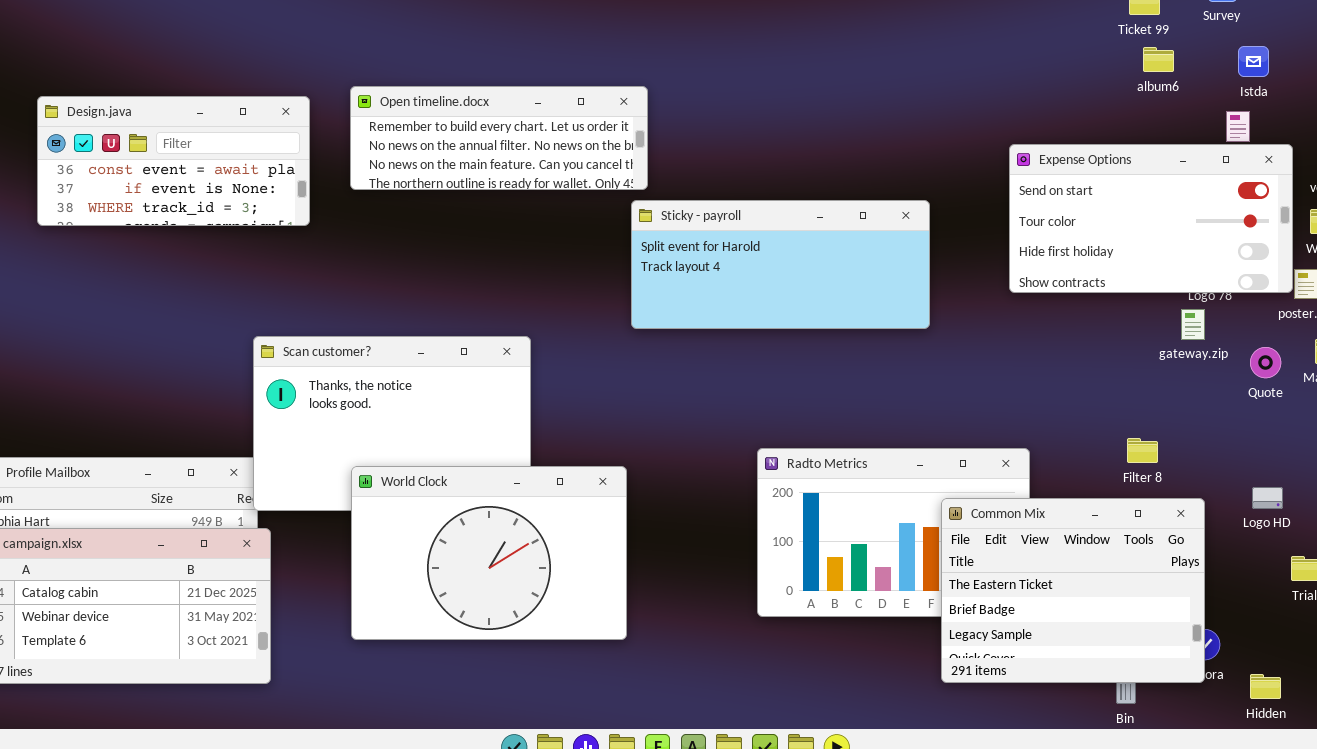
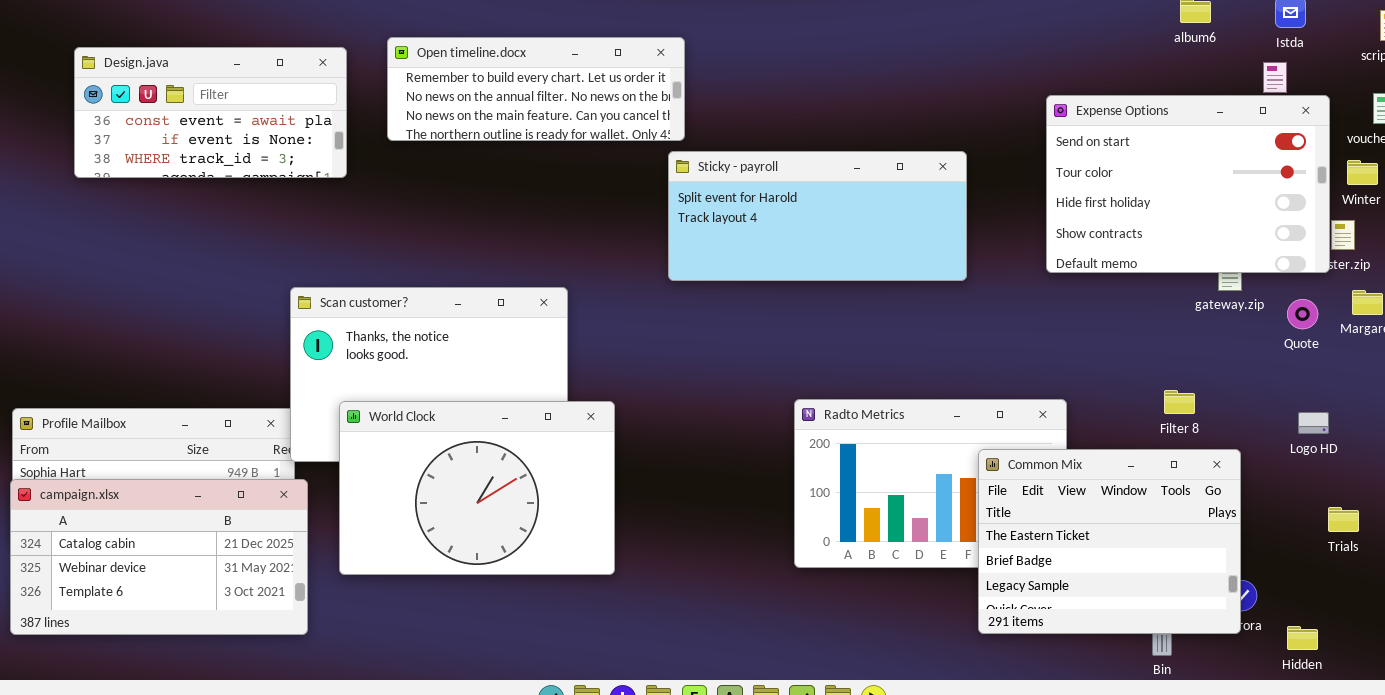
Expense Options: [1009,144,1293,293] -> [1046,95,1330,273], resized
World Clock: [351,466,627,640] -> [339,401,615,575], moved
Logo HD: [1252,487,1283,509] -> [1298,412,1329,434], moved

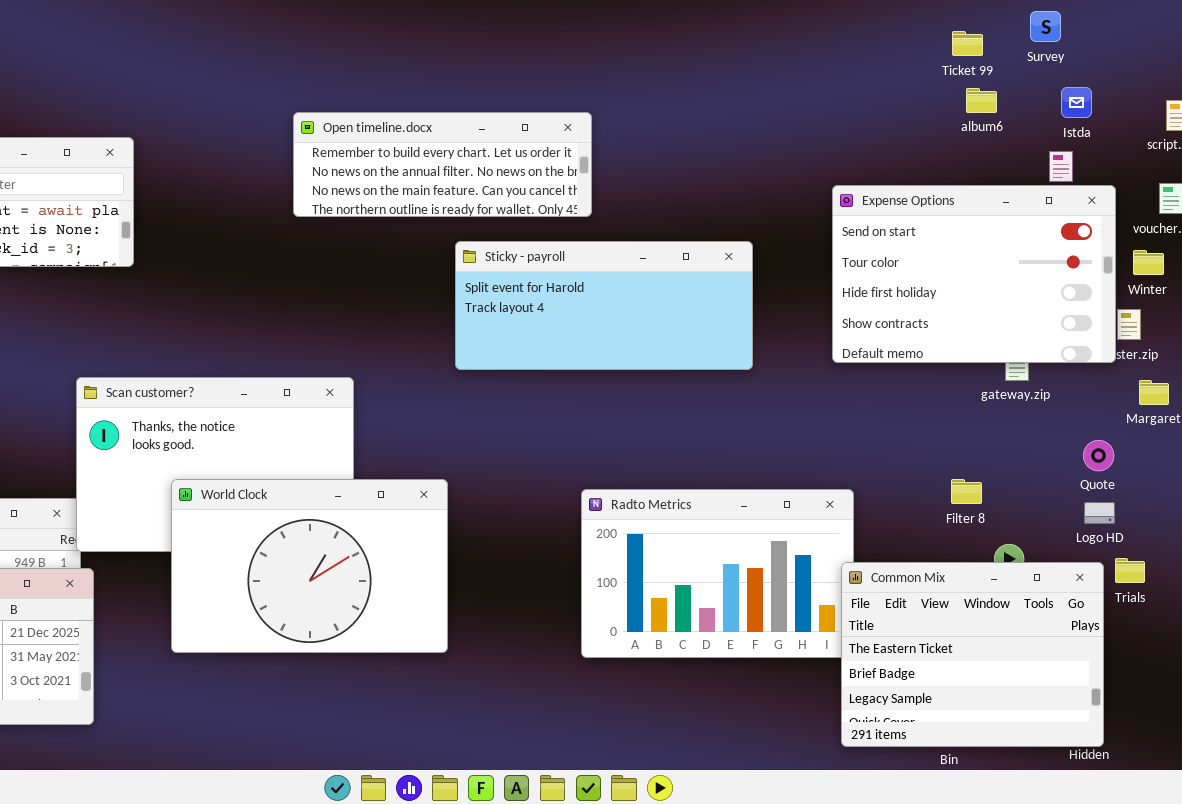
Open timeline.docx: [387,37,685,141] -> [293,112,592,217], moved
Quote: [1287,299,1318,329] -> [1083,440,1114,471], moved
World Clock: [339,401,615,575] -> [171,479,448,653], moved
Common Mix: [978,449,1241,634] -> [841,562,1104,747], moved
Trials: [1328,507,1359,532] -> [1115,558,1145,583], moved

